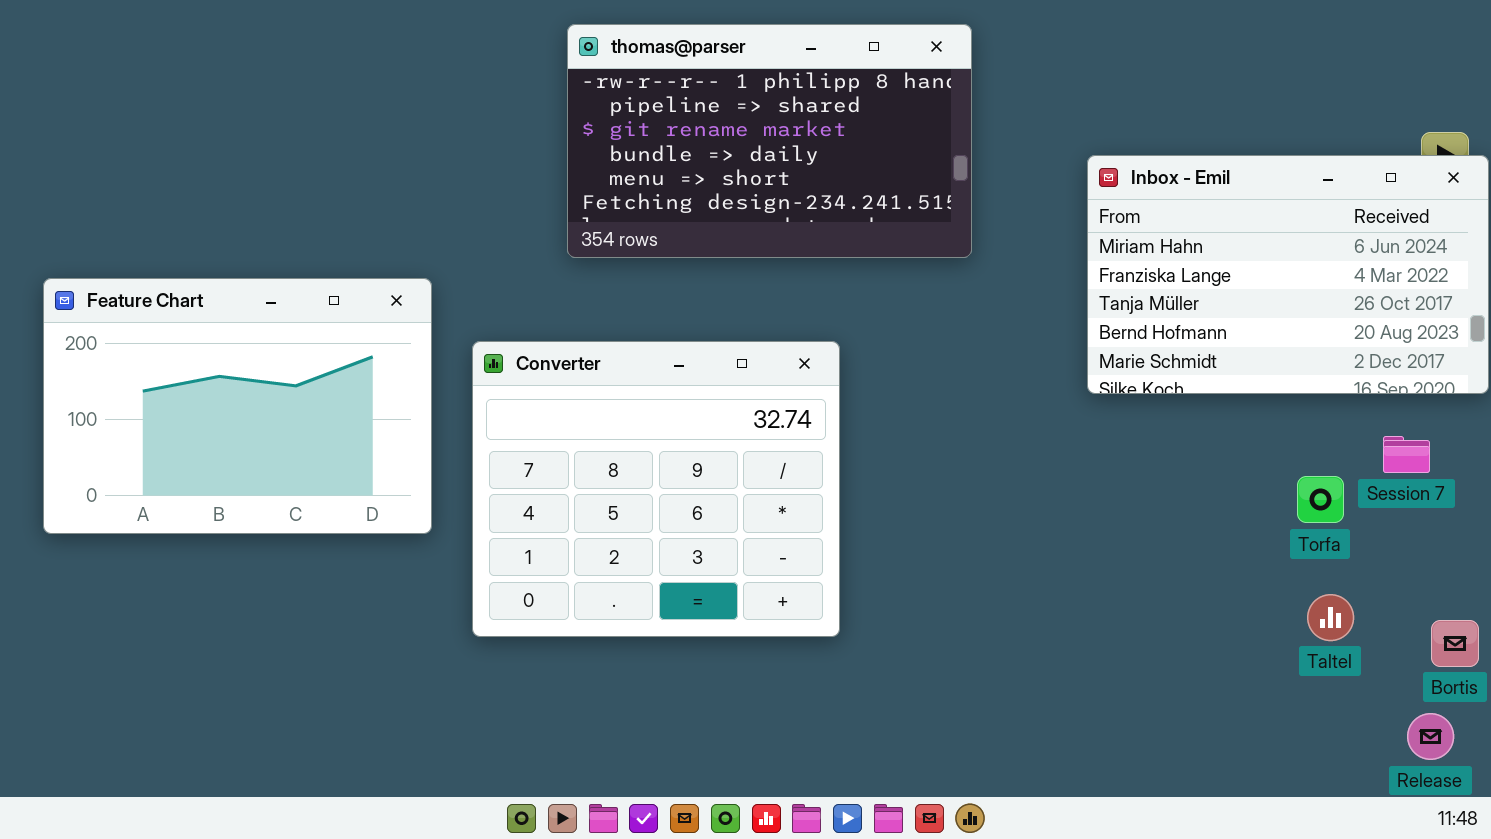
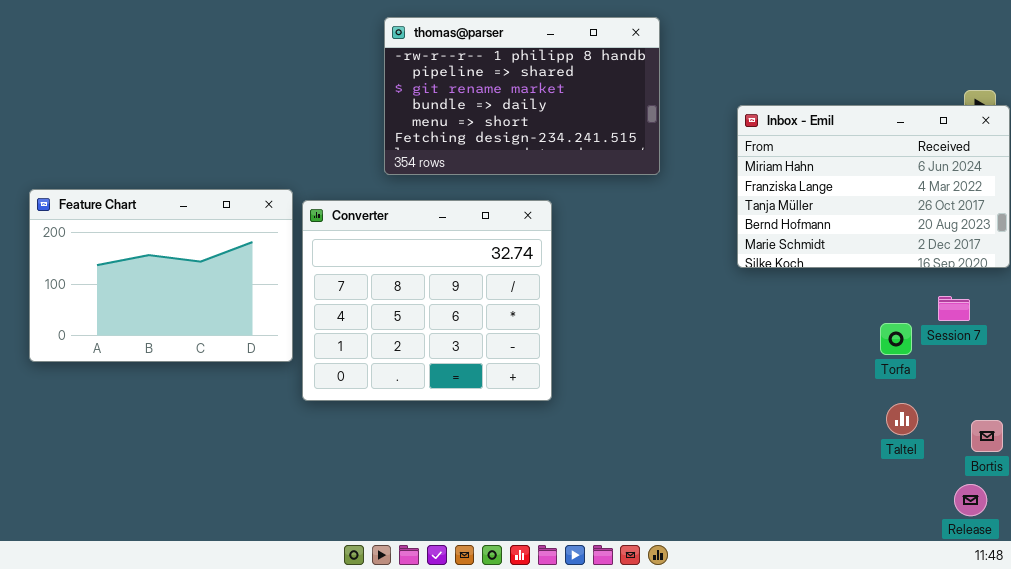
Converter: [472,341,840,637] -> [302,200,552,401], moved

